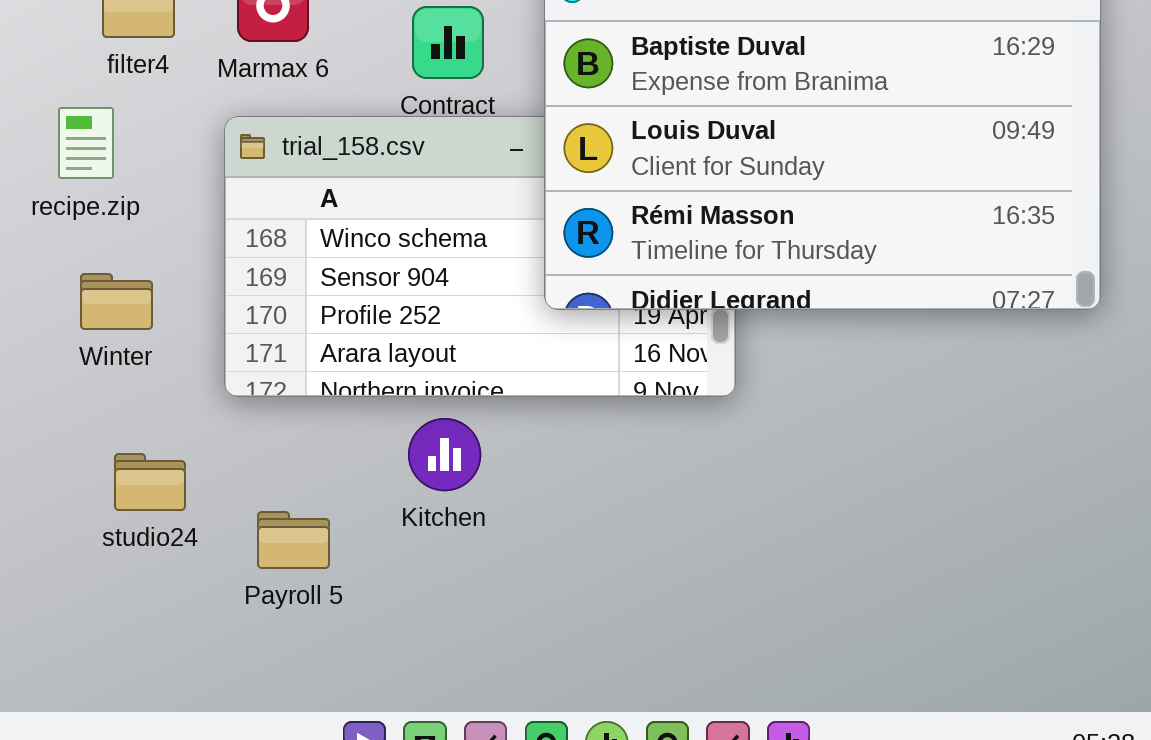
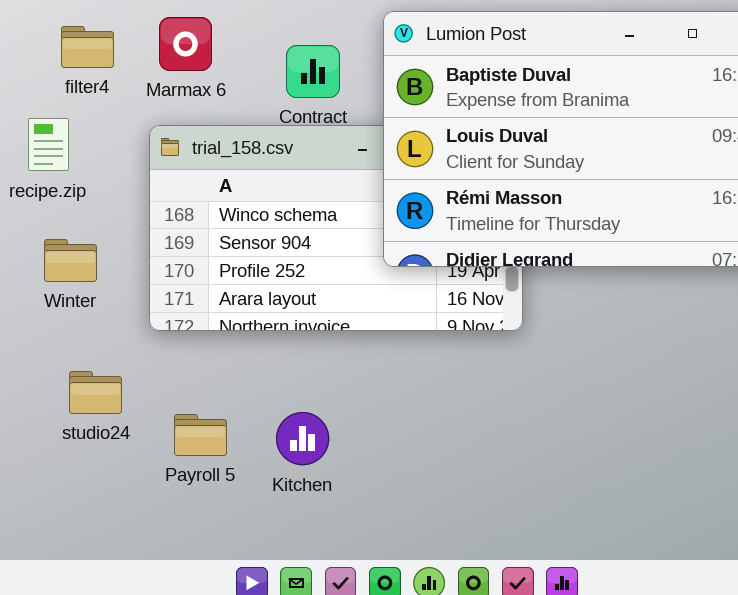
Kitchen: [408,418,481,491] -> [276,412,329,465], moved

